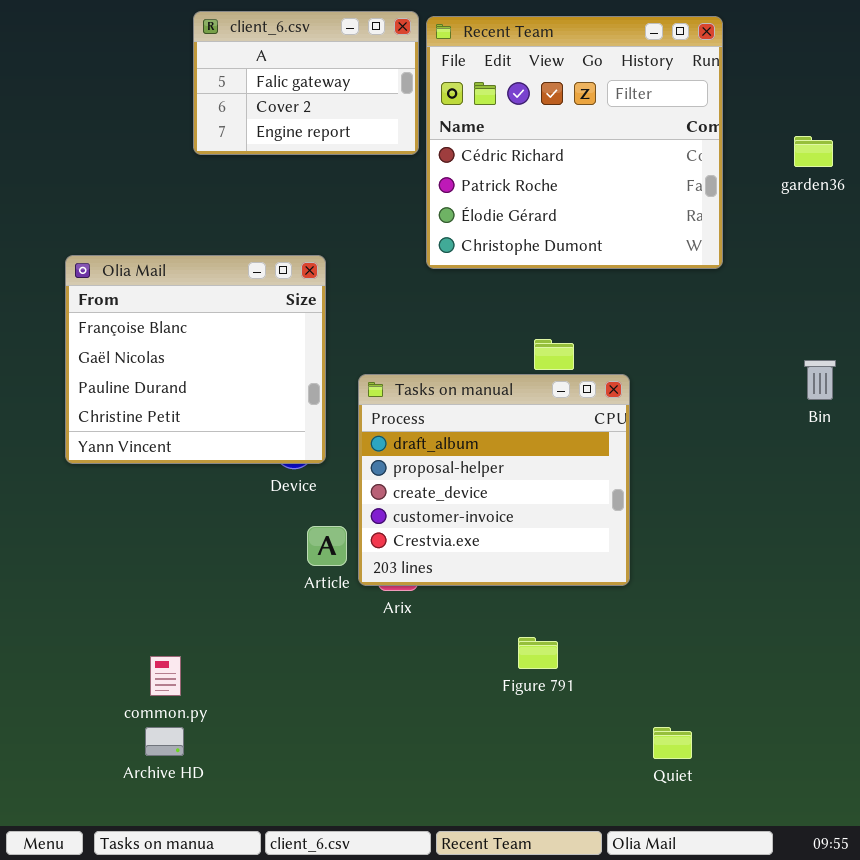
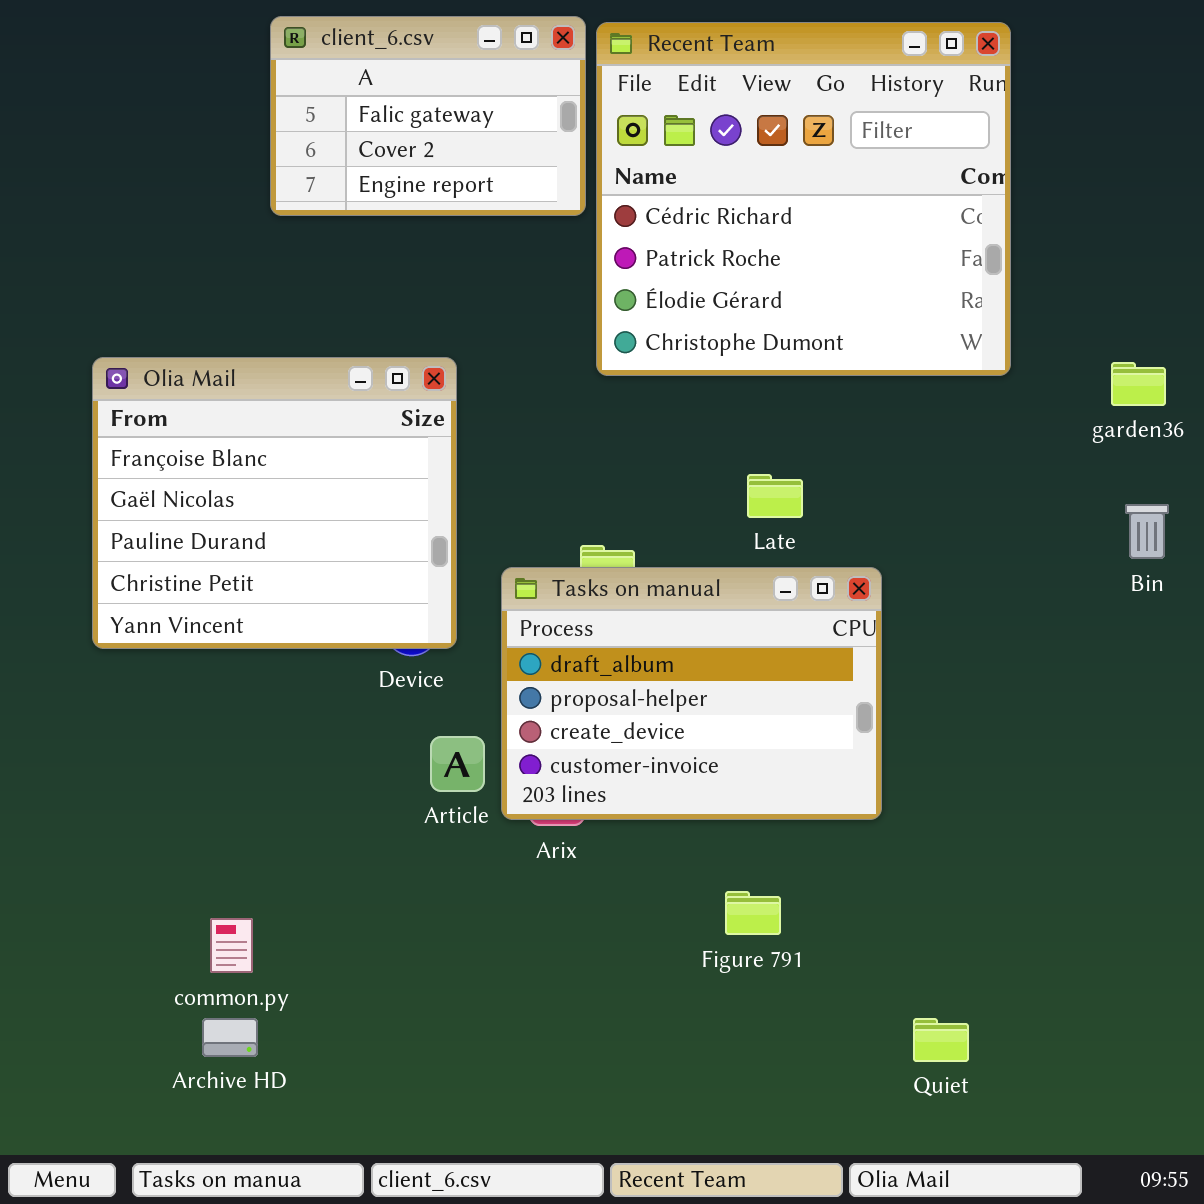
garden36: [794,136,833,167] -> [1111,362,1166,406], moved
Tasks on manual: [358,374,630,586] -> [501,567,882,820], resized

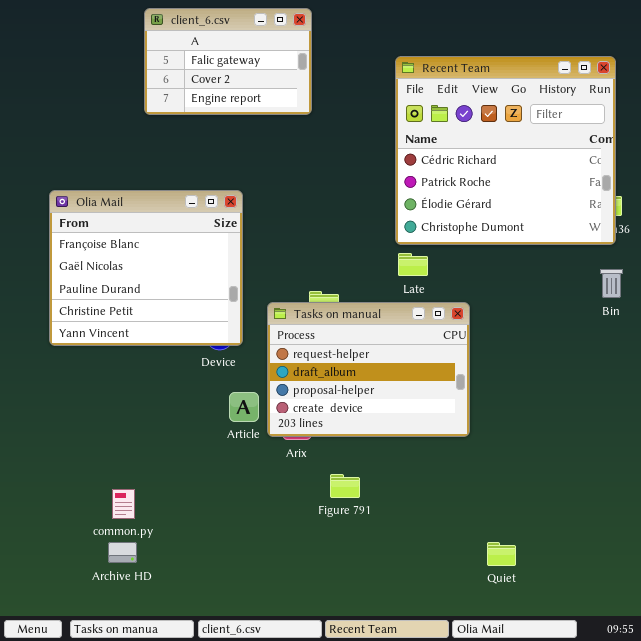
Recent Team: [596,22,1011,376] -> [395,56,616,245], moved
Tasks on manual: [501,567,882,820] -> [267,302,470,437], scrolled up 1 row
Figure 791: [725,891,781,935] -> [330,474,360,498], moved

